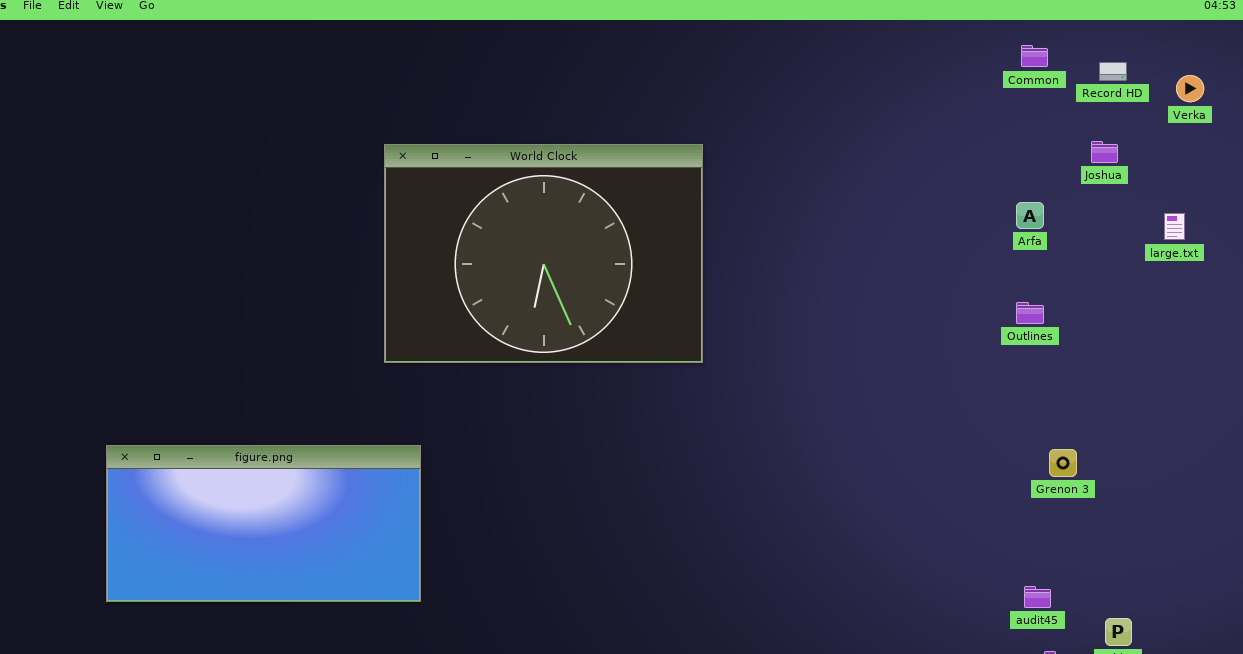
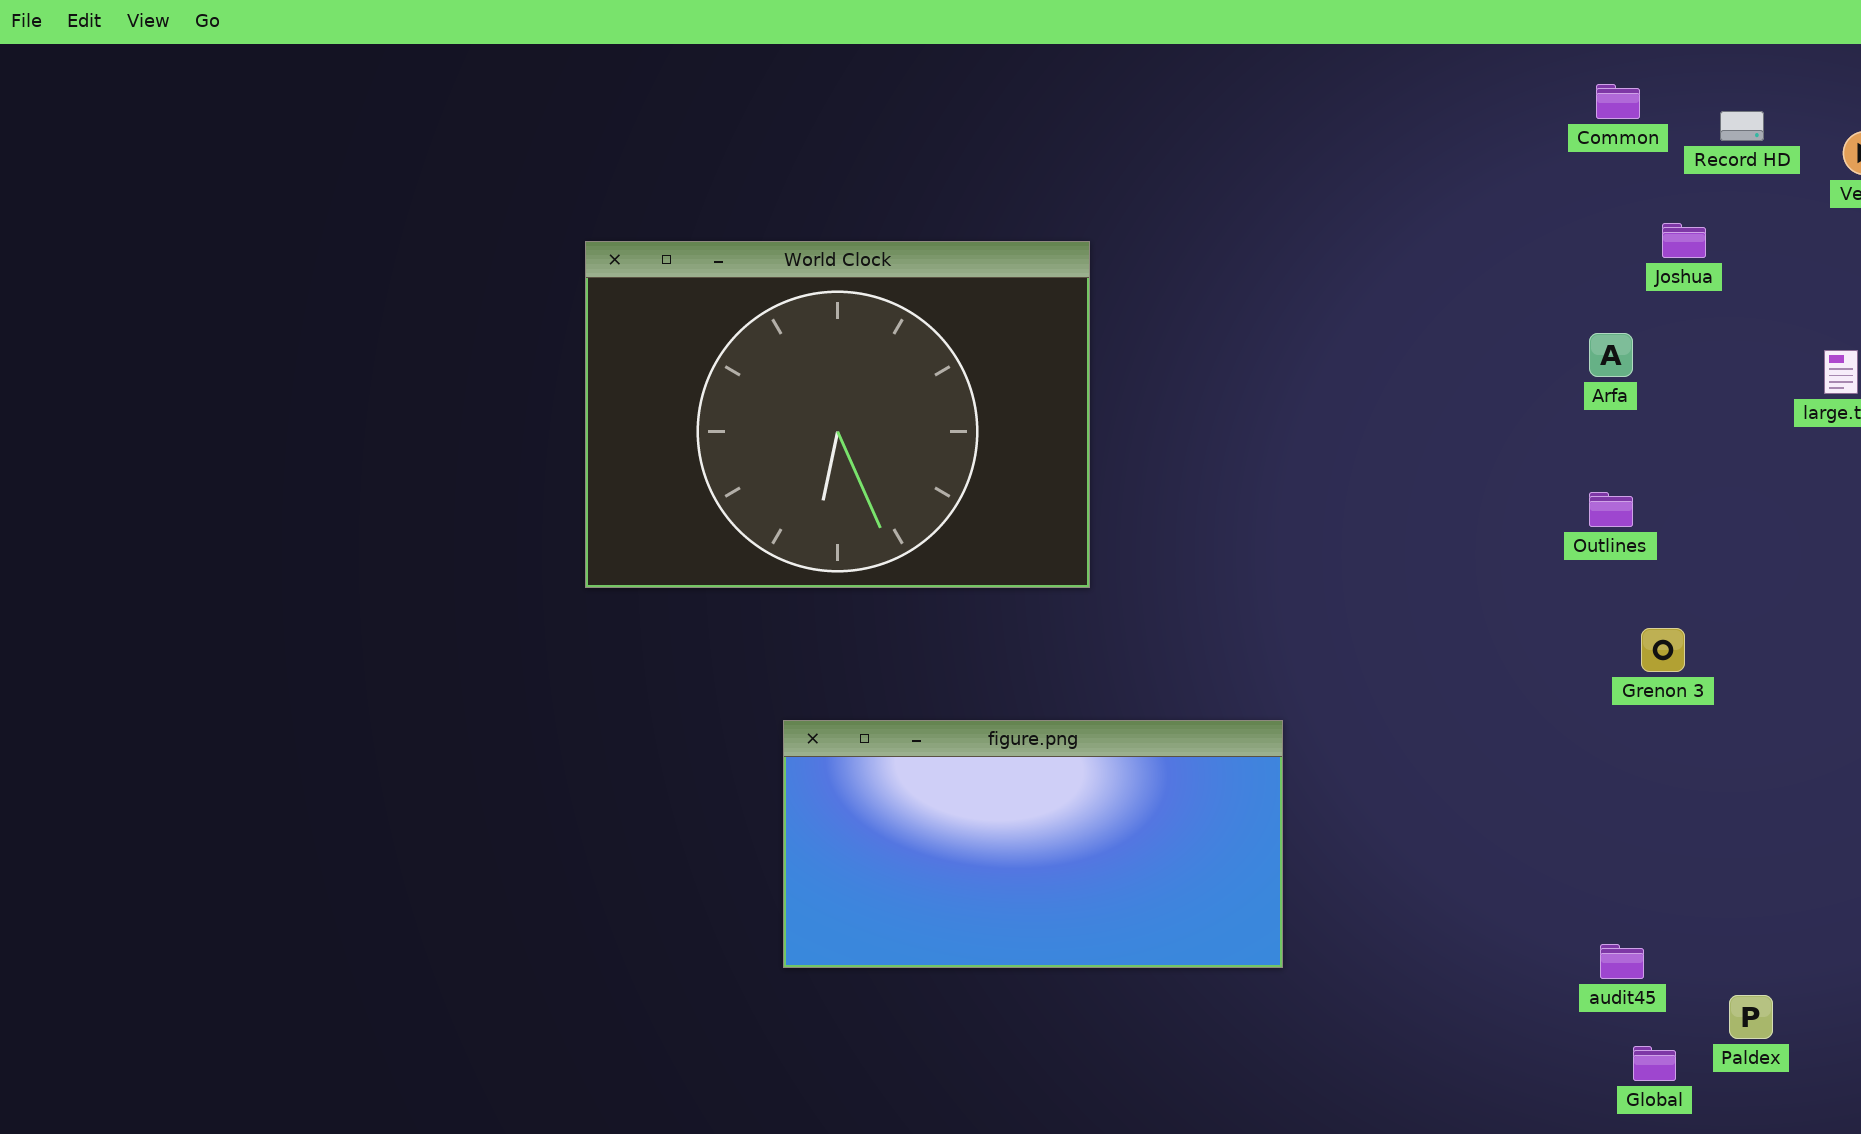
Joshua: [1091,141,1118,163] -> [1662,223,1706,258], moved
figure.png: [106,445,421,602] -> [783,720,1283,968], moved
Grenon 3: [1049,449,1077,477] -> [1641,628,1685,672], moved

